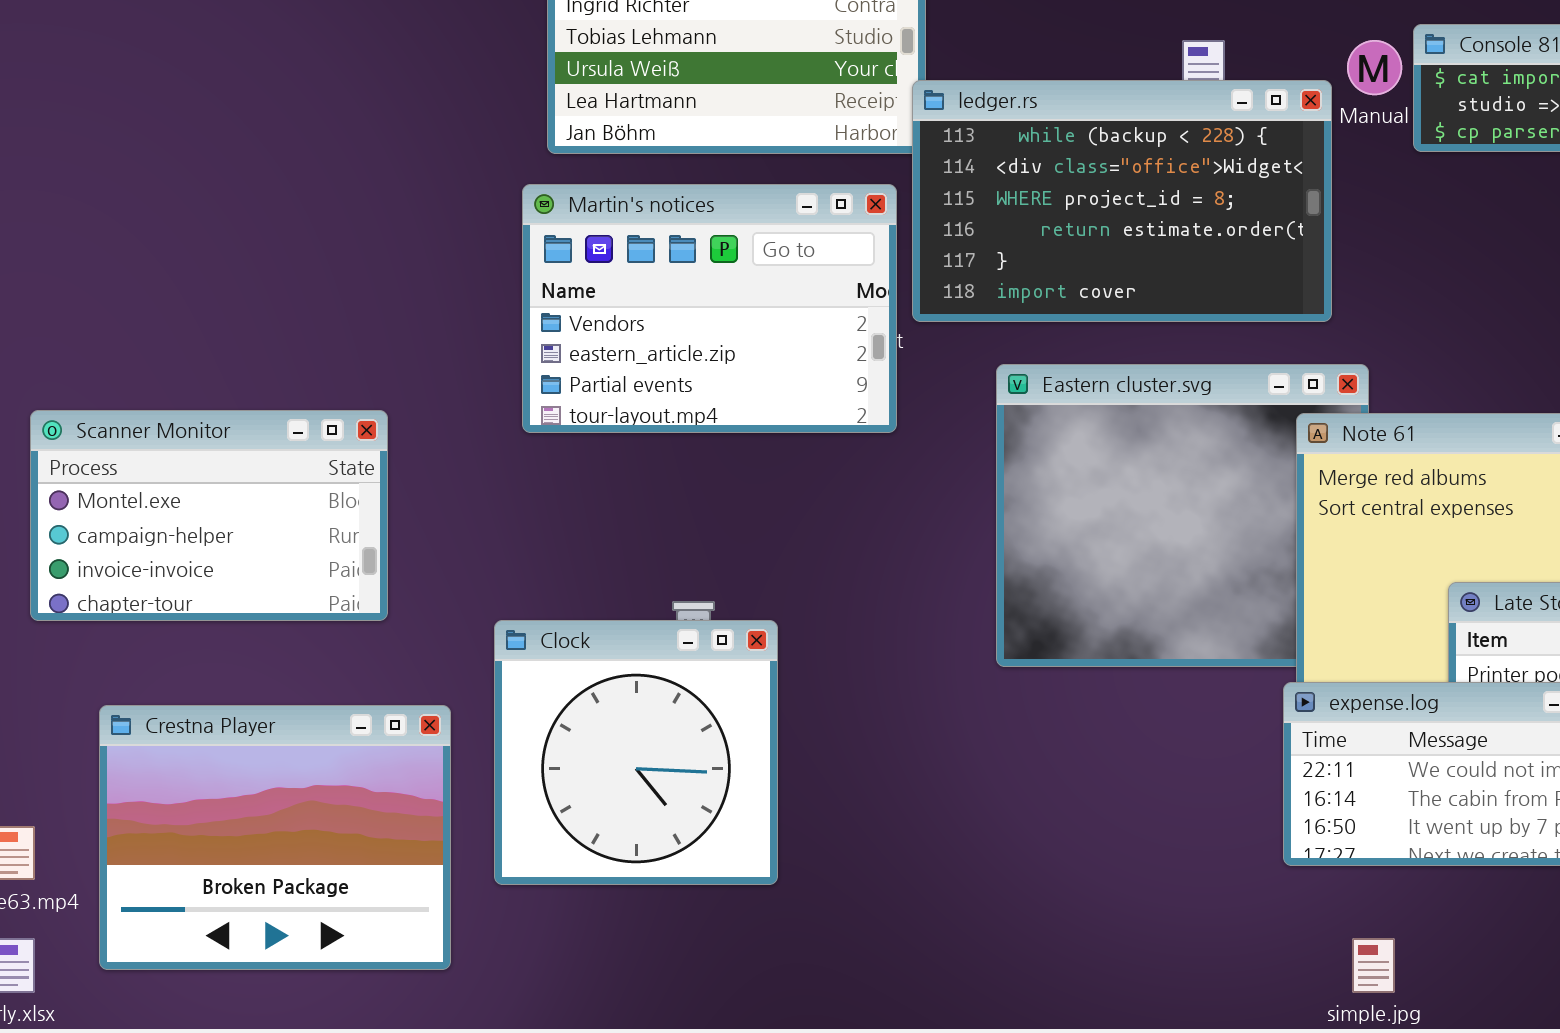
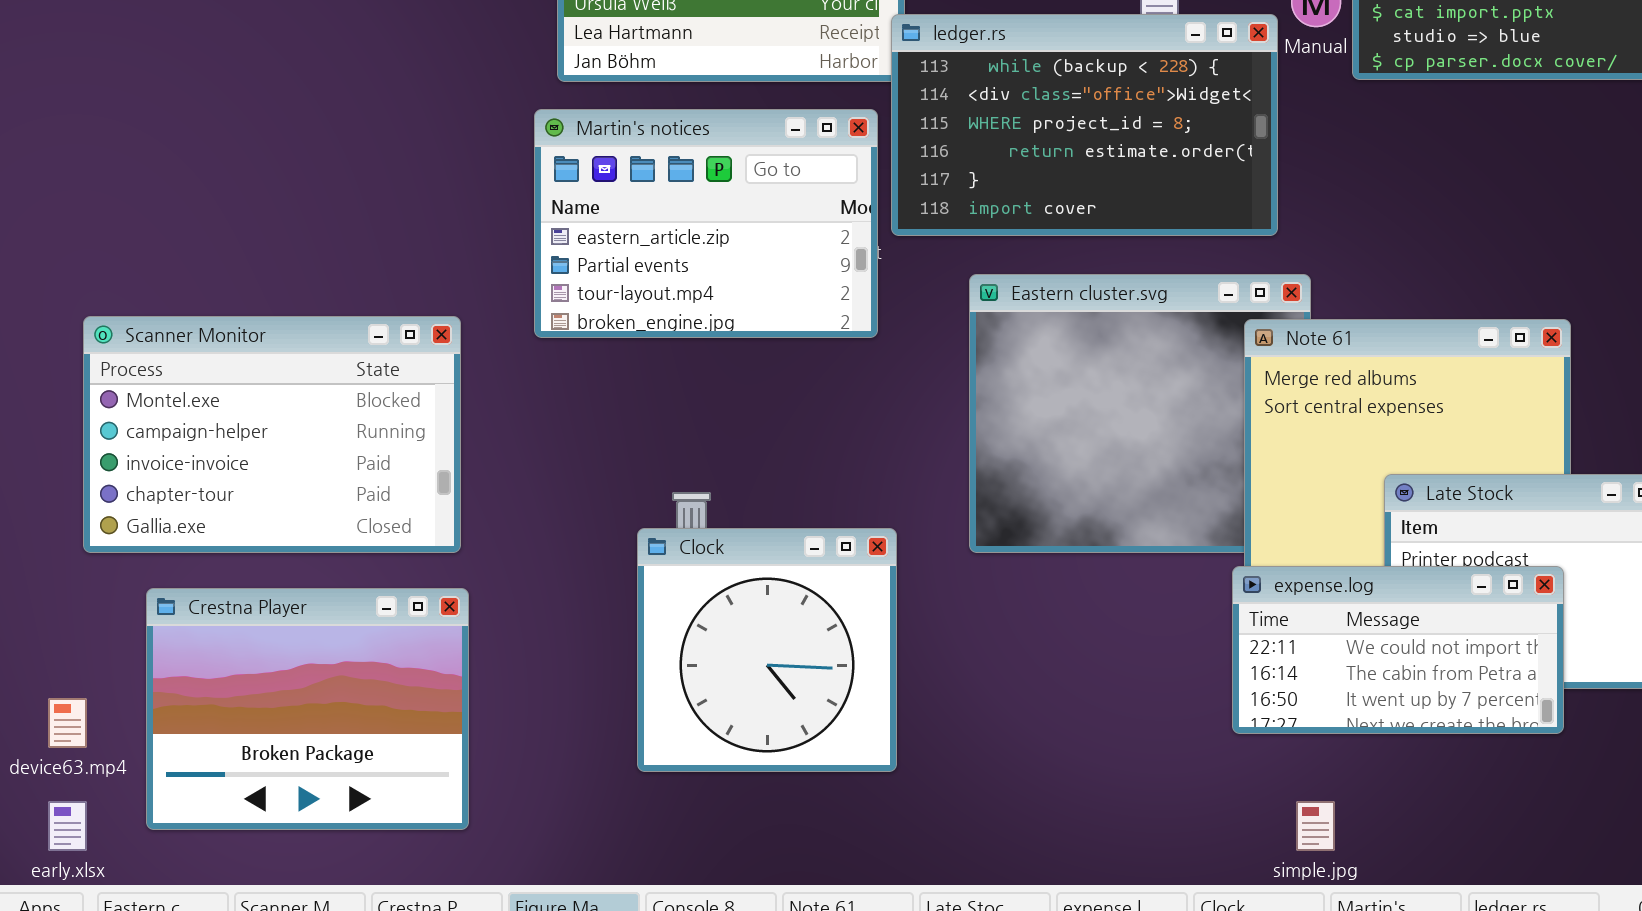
Martin's notices: [522,184,897,433] -> [534,109,878,338], scrolled down 1 row
Scanner Monitor: [30,410,388,621] -> [83,316,461,553], resized
Clock: [494,620,778,885] -> [637,528,897,772], moved

